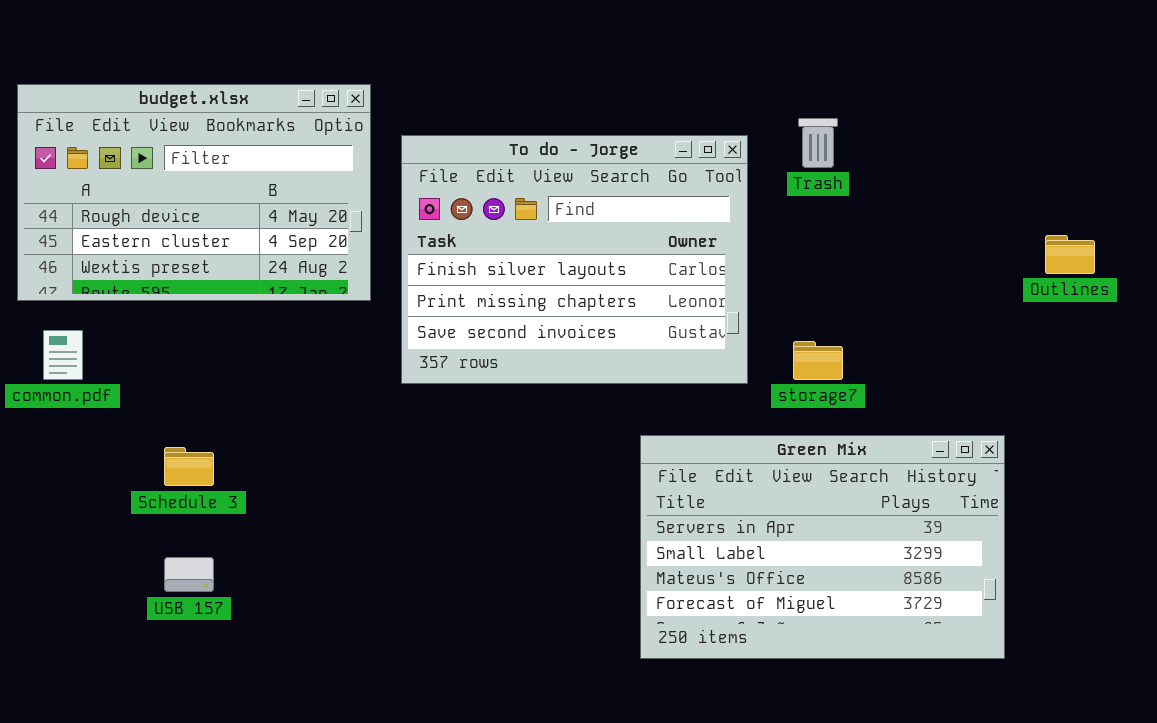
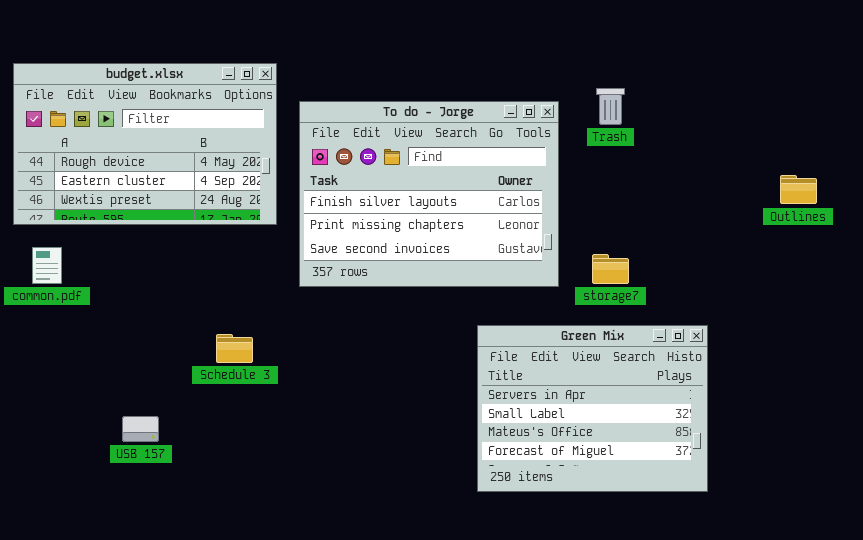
Green Mix: [640,435,1005,659] -> [477,325,708,492], resized
Schedule 3: [164,447,214,486] -> [216,334,253,363], moved

